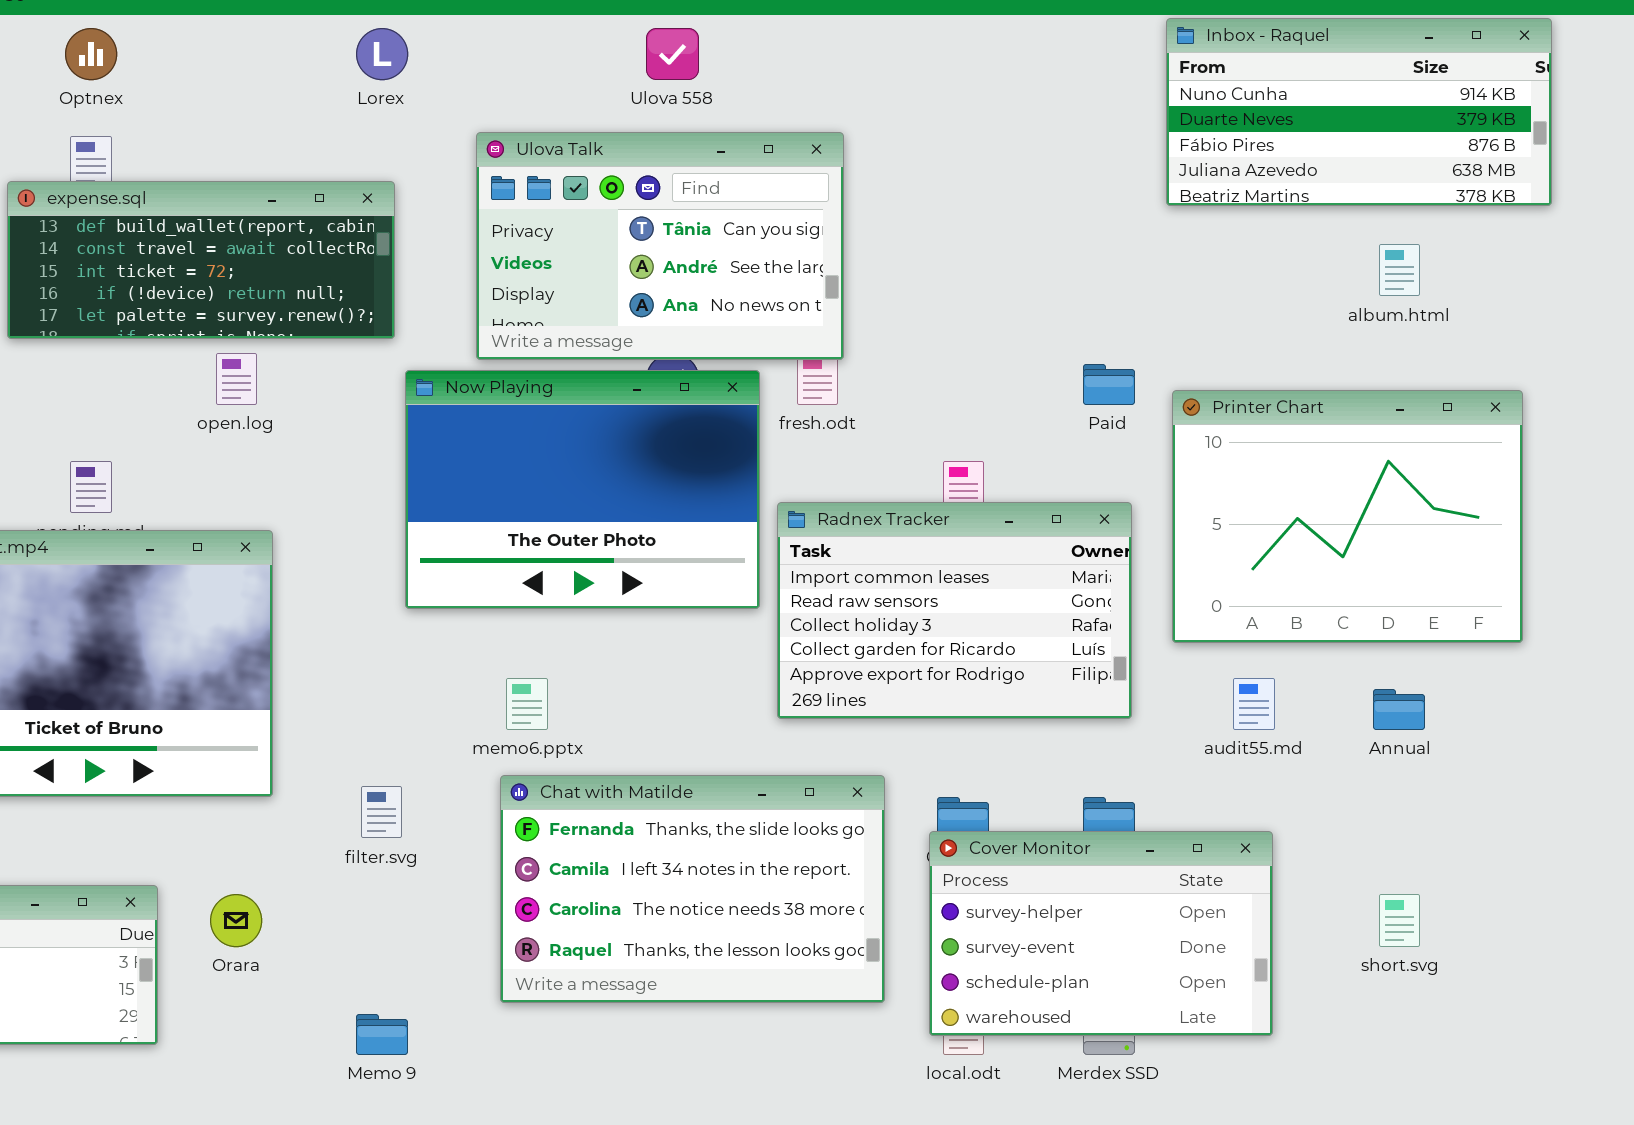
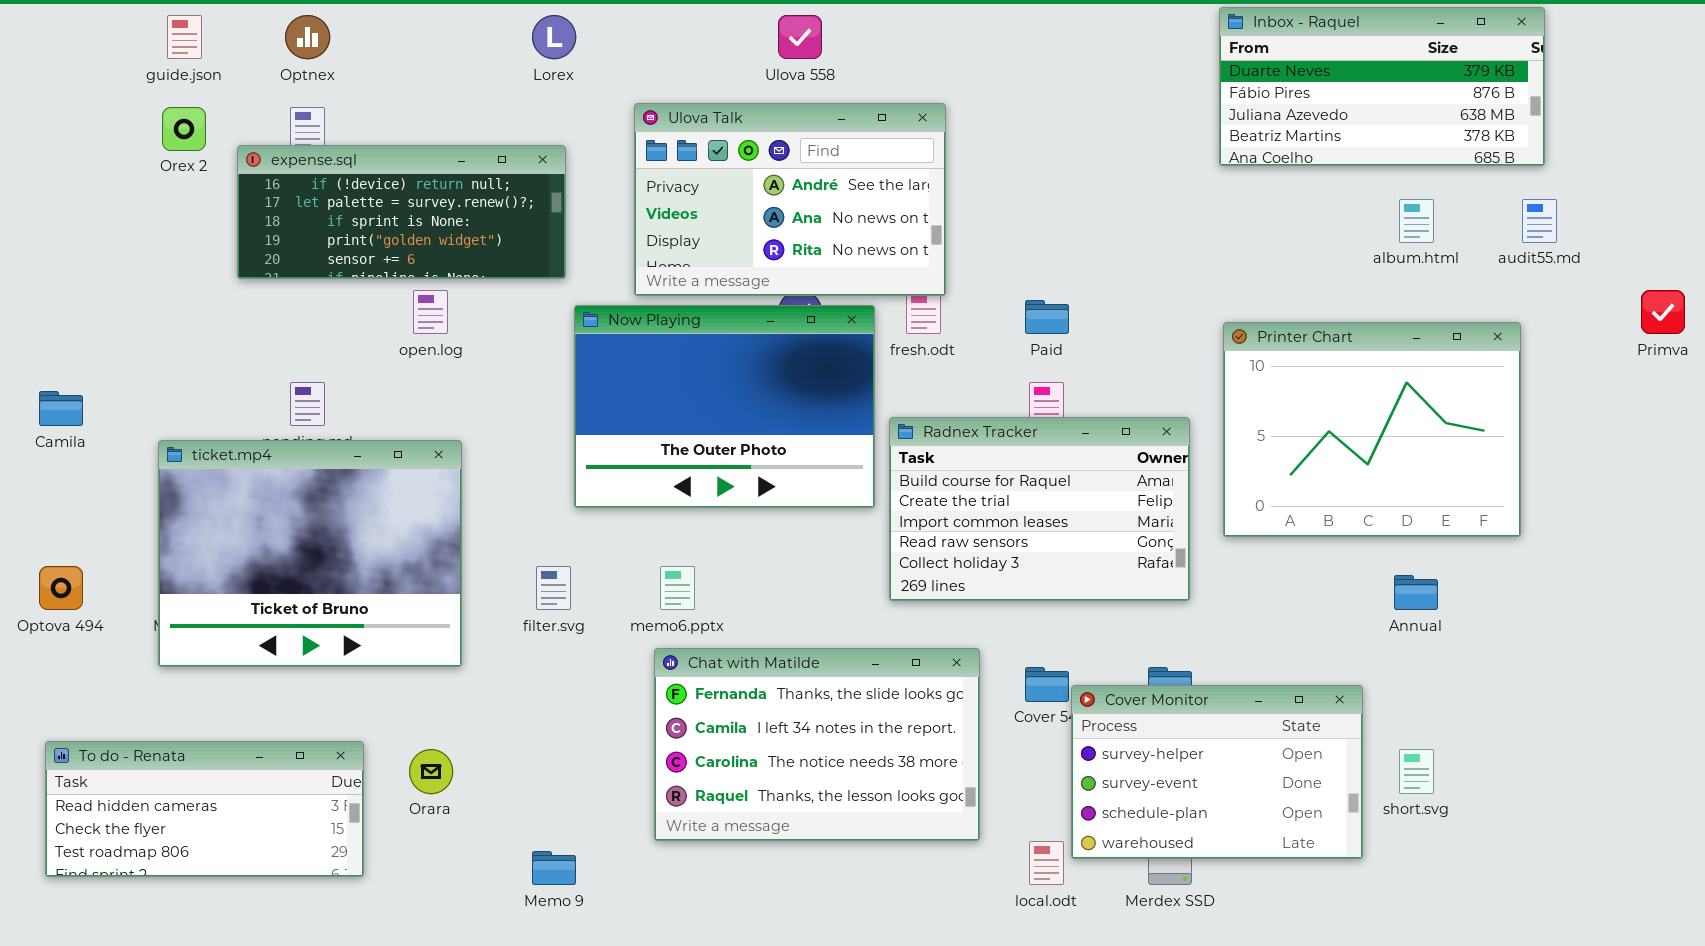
Inbox - Raquel: [1166,18,1552,206] -> [1219,7,1545,166], scrolled down 1 row
Ulova Talk: [476,132,844,360] -> [634,103,946,296], scrolled down 1 row
expense.sql: [7,181,395,339] -> [237,145,566,279], scrolled down 3 rows
Paid: [1083,364,1135,405] -> [1025,300,1069,334], moved
Radnex Tracker: [777,502,1132,719] -> [889,417,1190,601], scrolled up 2 rows
audit55.md: [1233,678,1275,730] -> [1522,199,1557,243], moved
filter.svg: [361,786,402,838] -> [536,566,571,610], moved
Cover Monitor: [929,831,1273,1036] -> [1071,685,1363,859], moved

